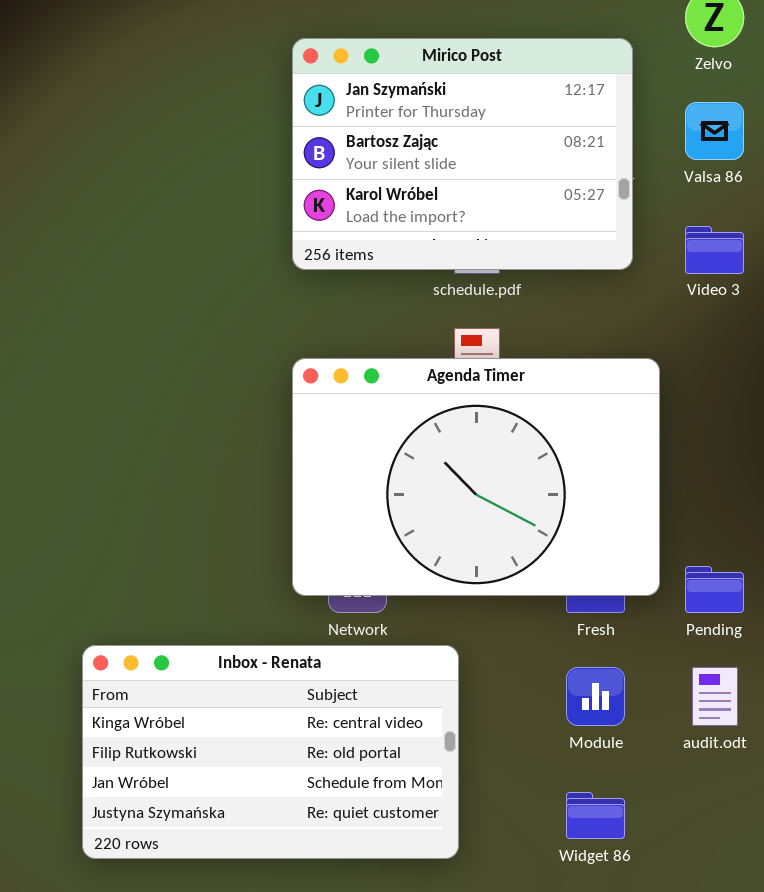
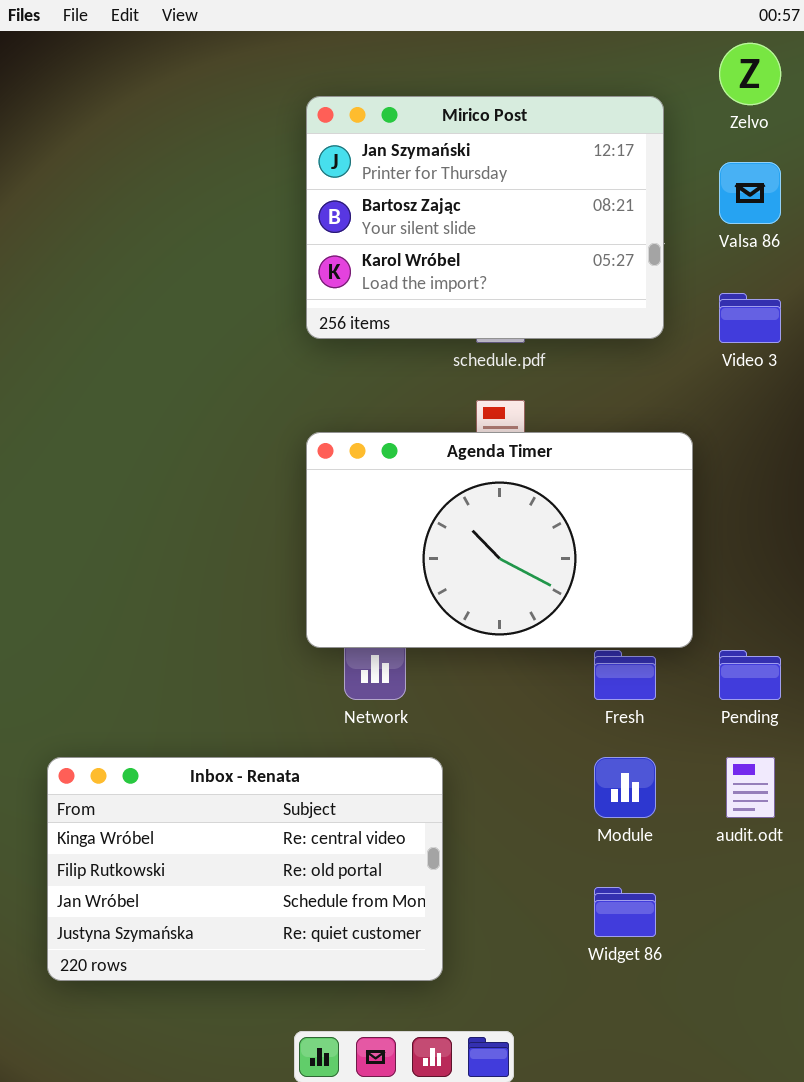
Agenda Timer: [292,358,660,596] -> [306,432,693,648], resized
Inbox - Renata: [82,645,459,859] -> [47,757,443,981], moved

